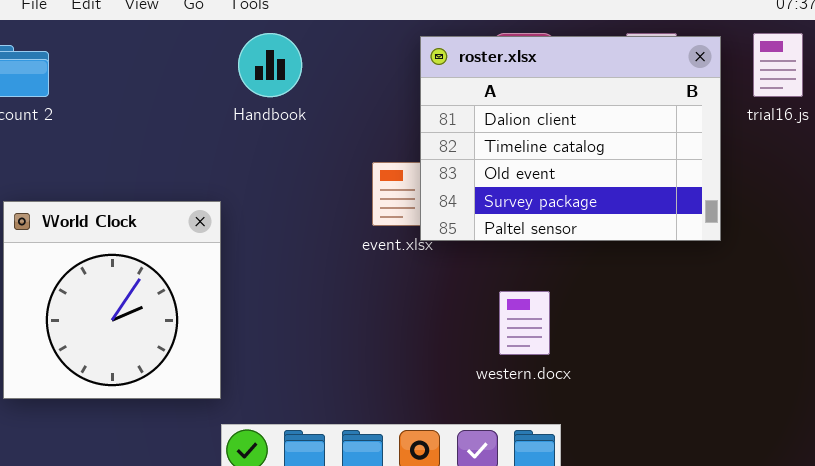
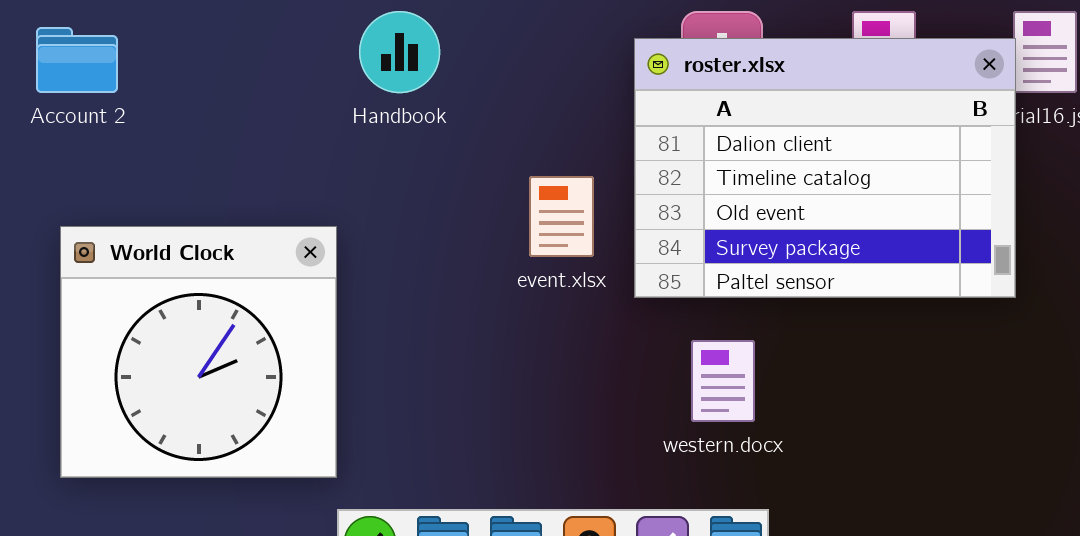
roster.xlsx: [420,36,721,241] -> [634,38,1016,298], moved

